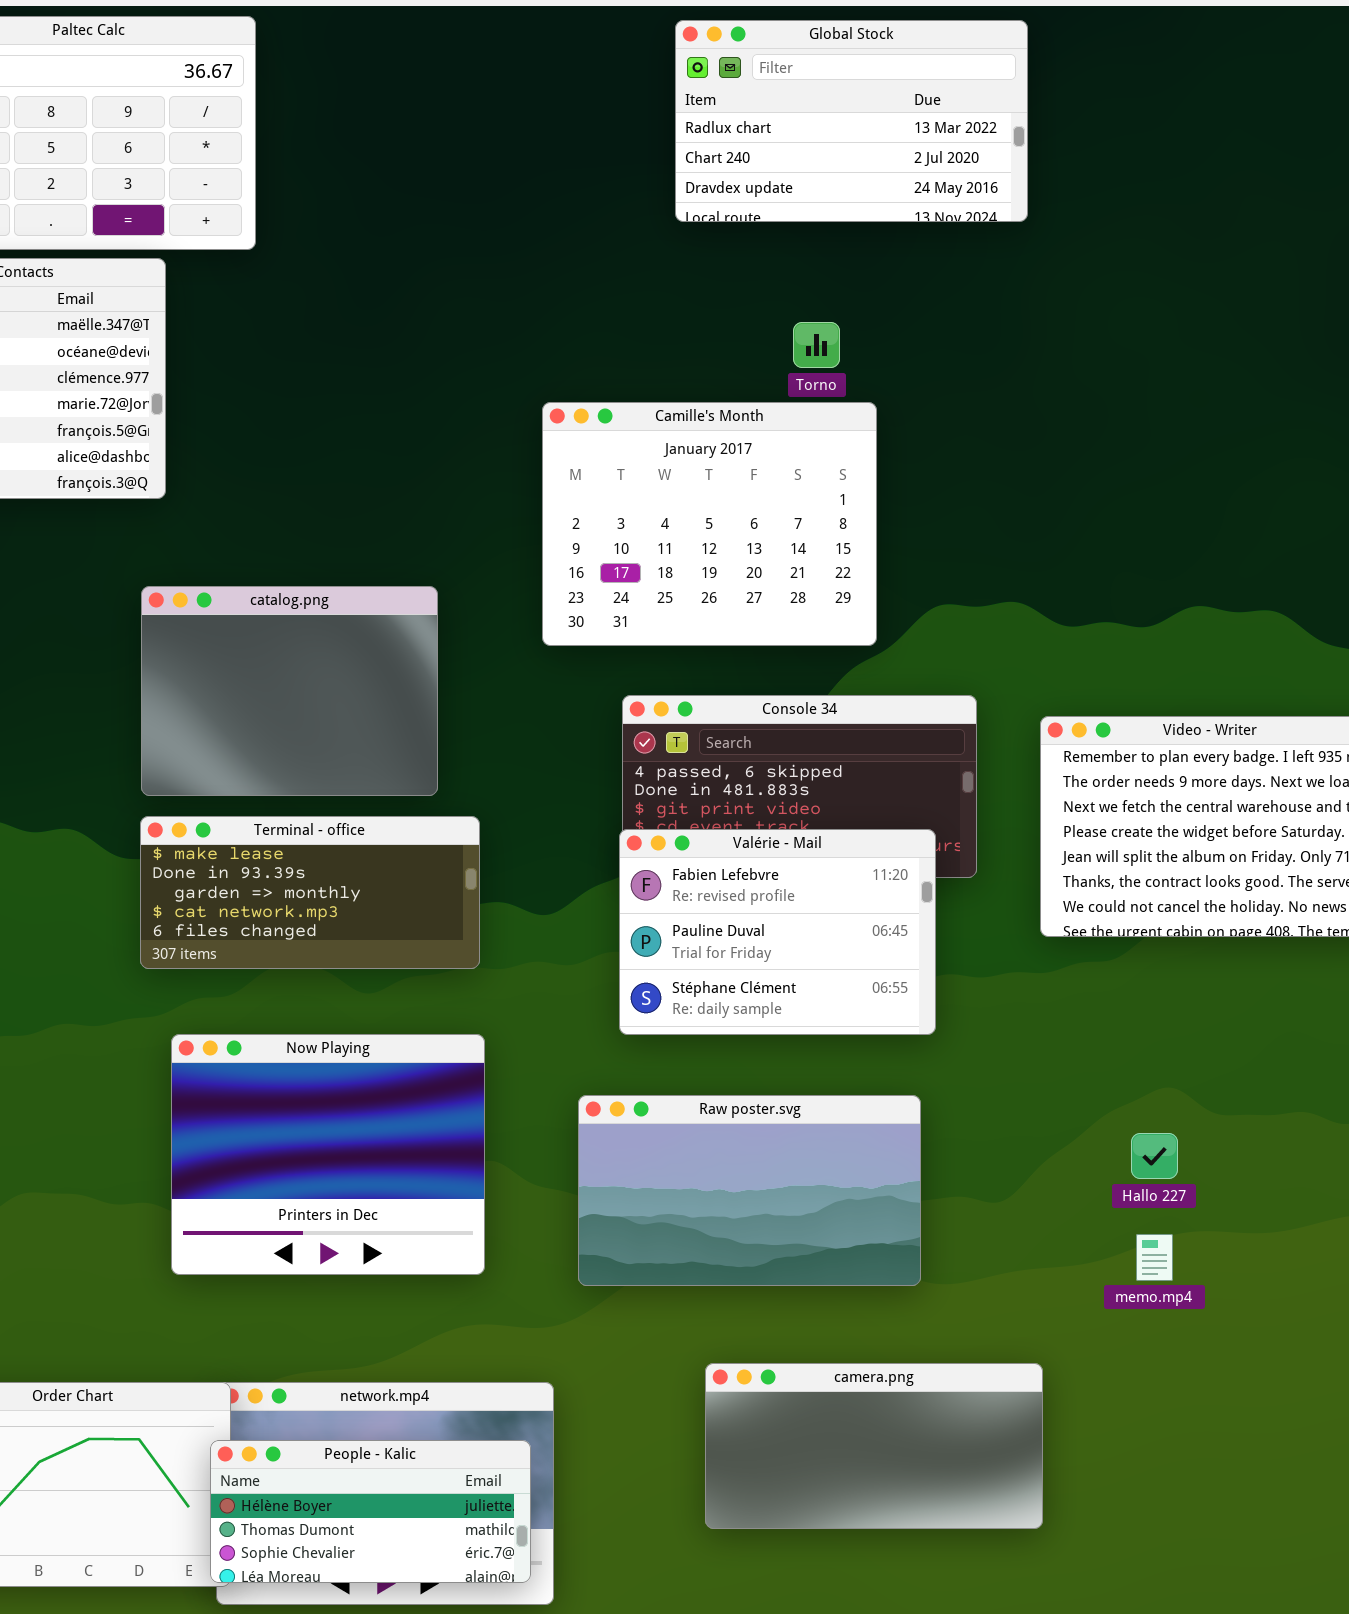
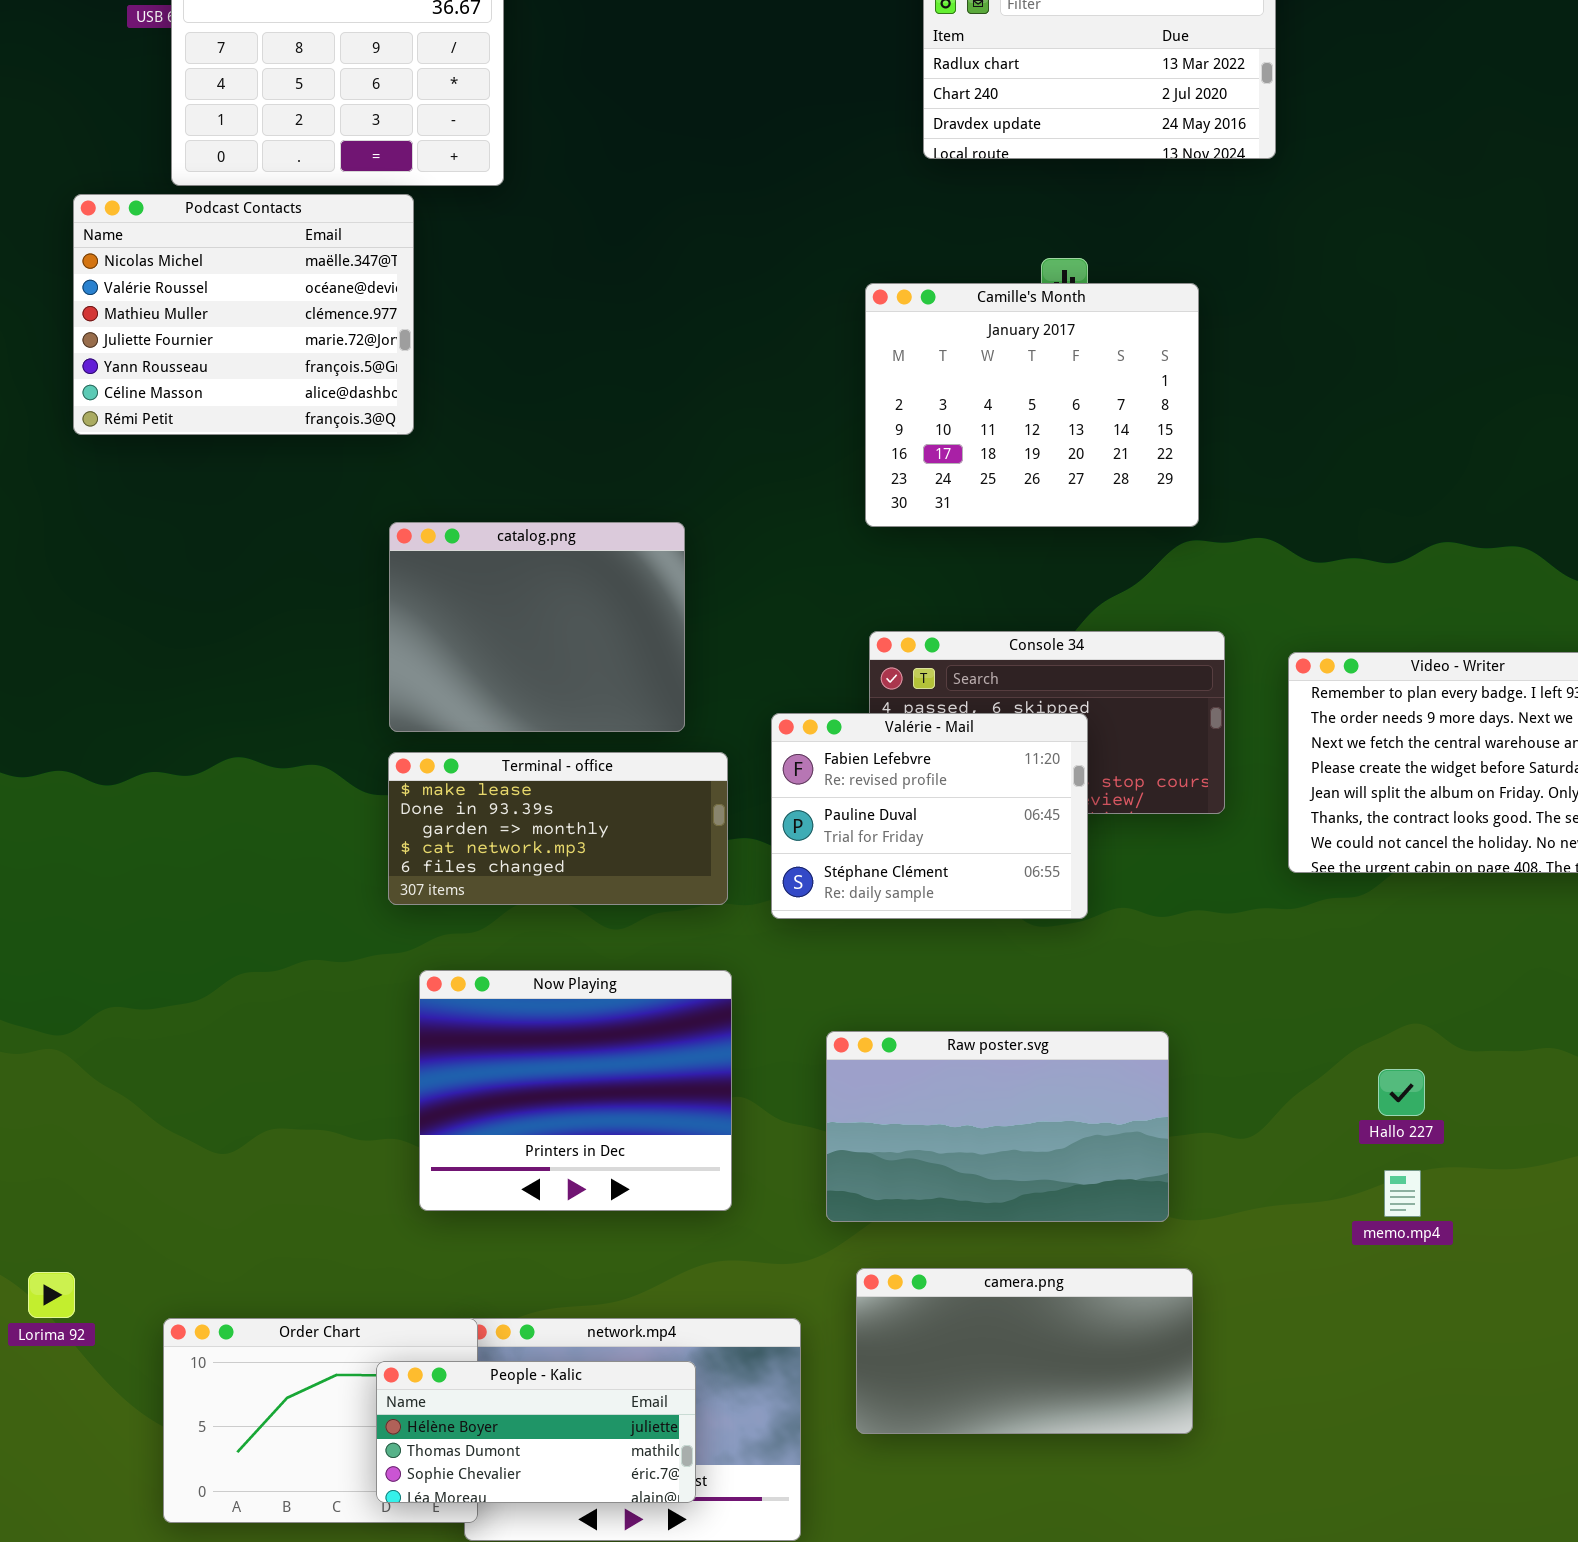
Camille's Month: [542,402,877,646] -> [865,283,1199,527], moved
Valérie - Mail: [619,829,936,1035] -> [771,713,1088,919], moved
camera.png: [705,1363,1043,1529] -> [856,1268,1193,1434], moved
People - Kalic: [210,1440,531,1583] -> [376,1361,696,1503], moved

